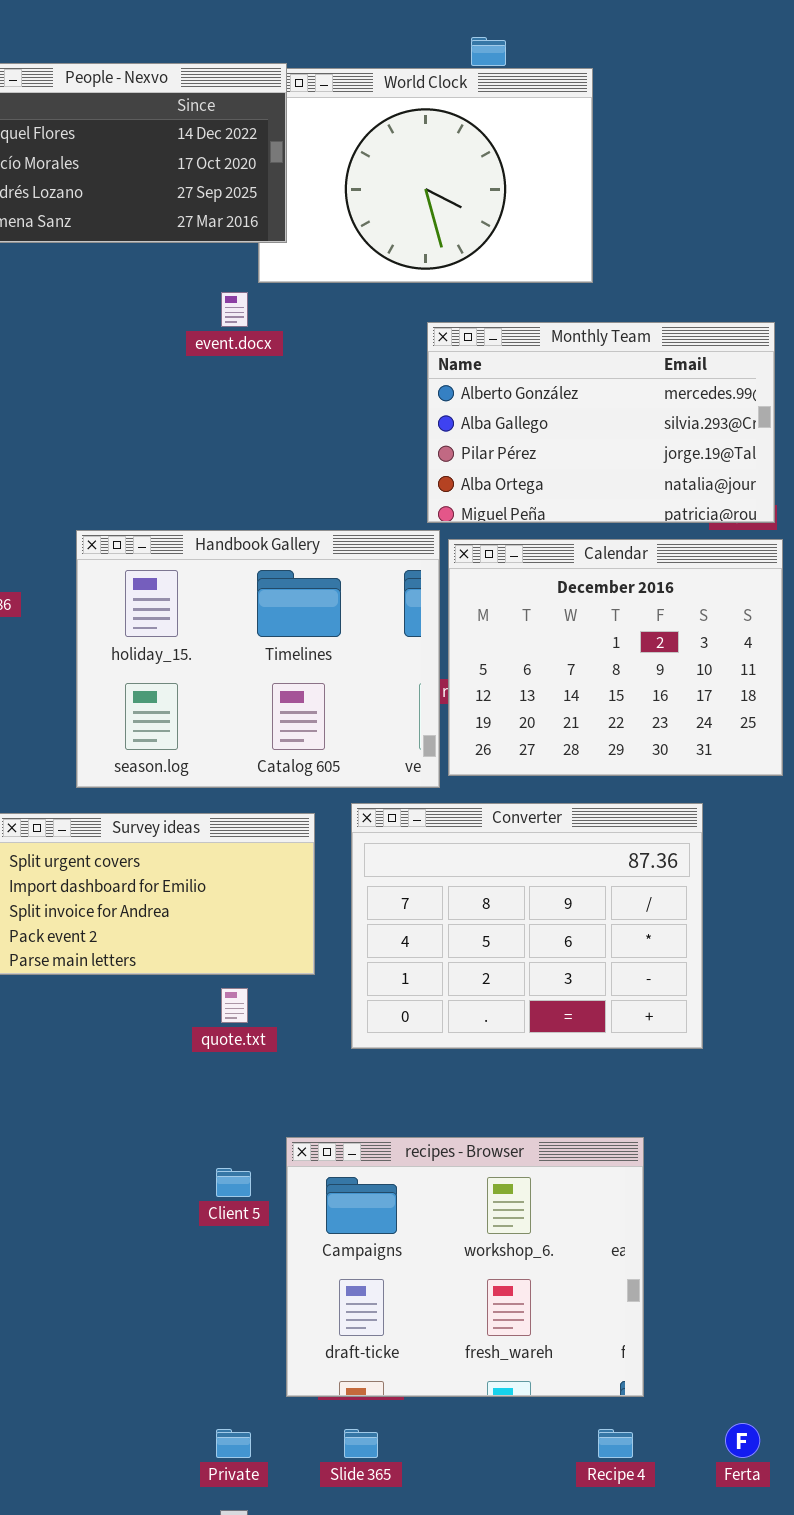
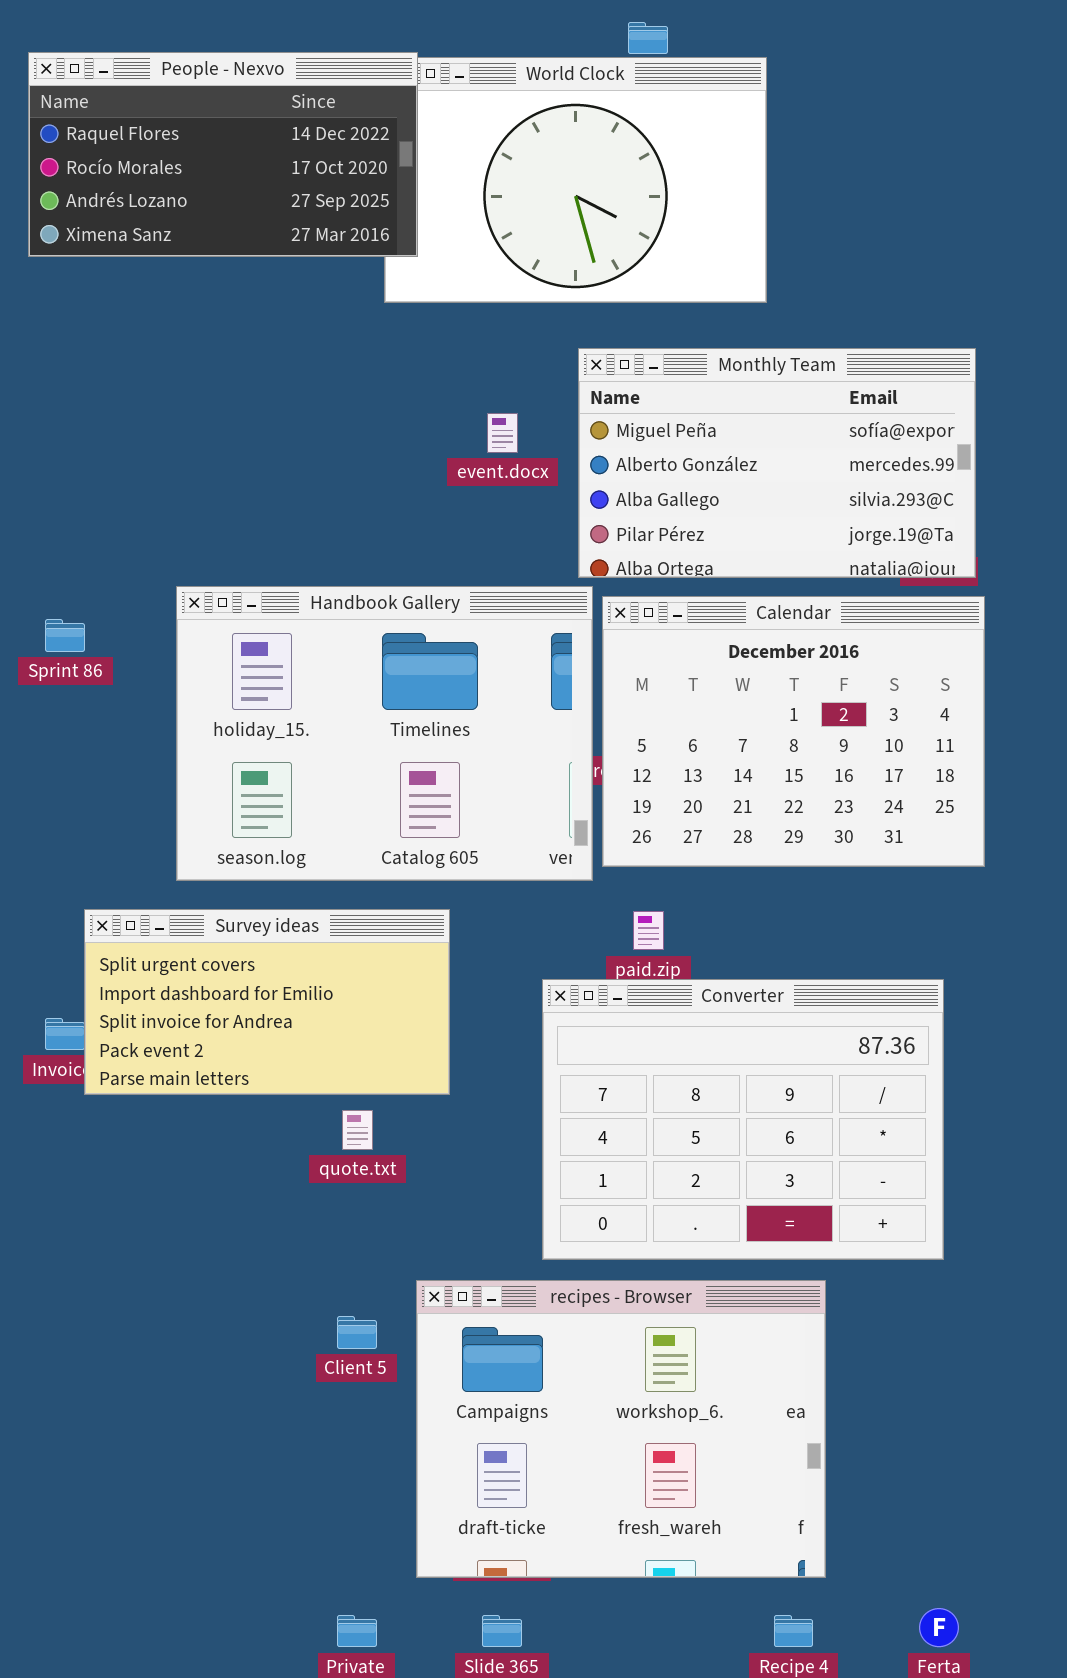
event.docx: [221,292,248,327] -> [487,413,518,453], moved
Monthly Team: [427,322,775,523] -> [578,348,976,578], scrolled up 1 row
Converter: [351,803,703,1049] -> [542,979,944,1260], moved

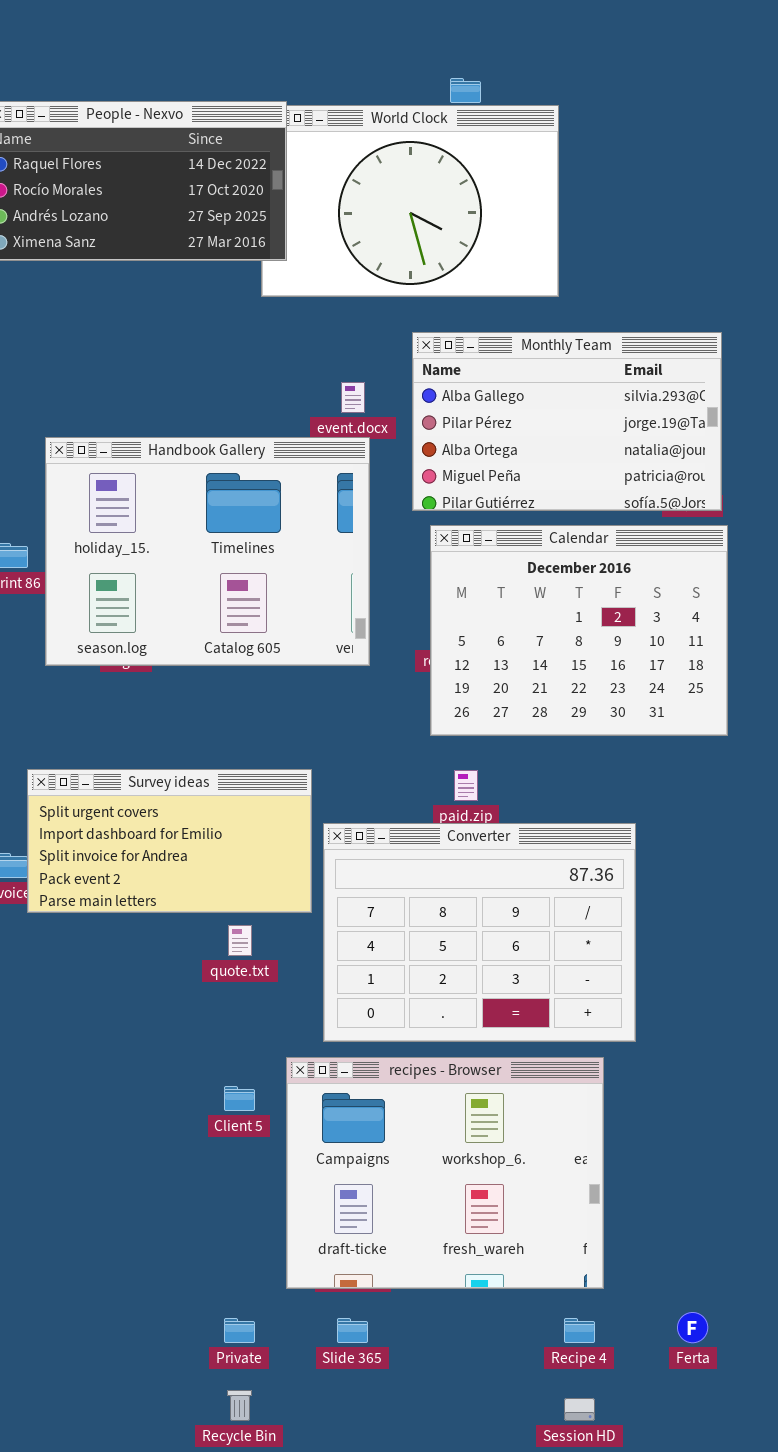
Monthly Team: [578,348,976,578] -> [412,332,722,511], scrolled down 2 rows
Handbook Gallery: [176,586,593,881] -> [45,437,370,666], moved
Converter: [542,979,944,1260] -> [323,823,636,1042], moved

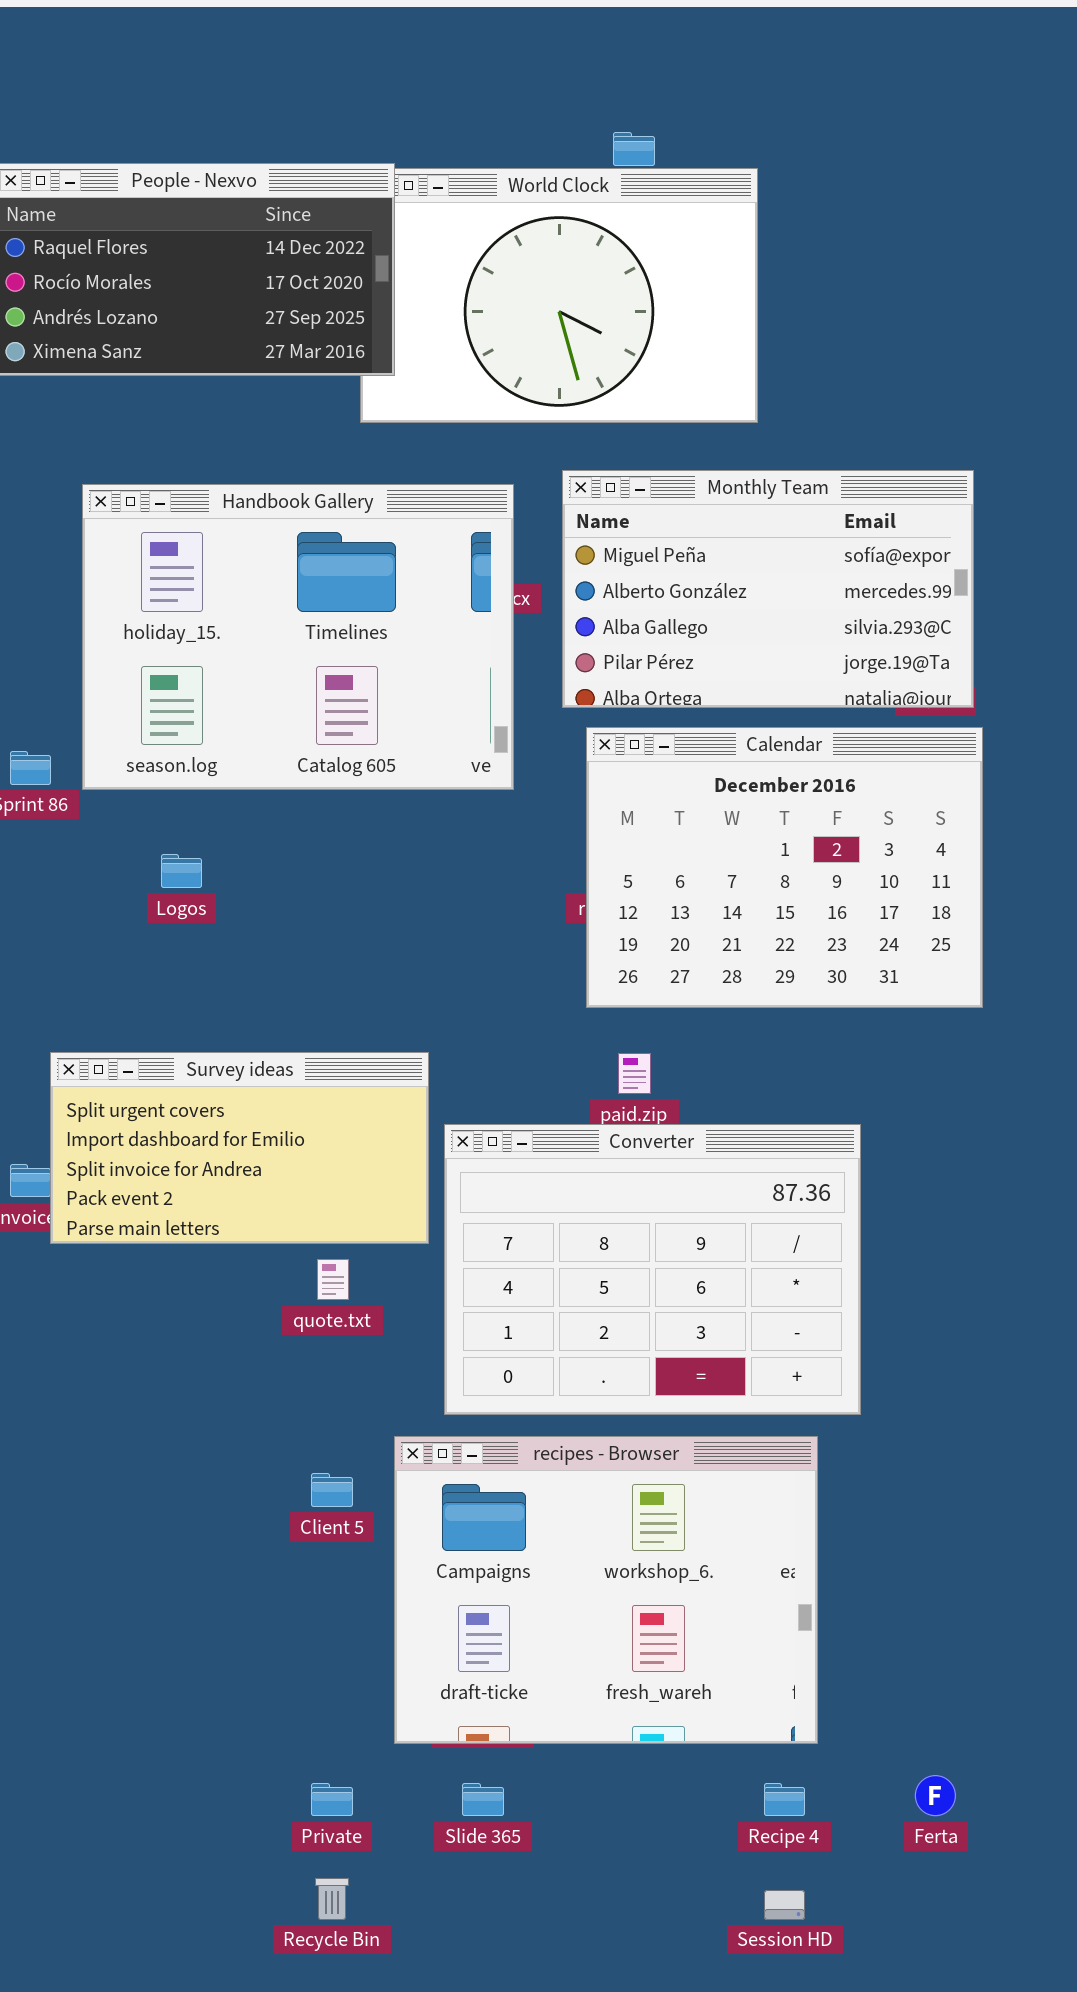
Monthly Team: [412,332,722,511] -> [562,470,974,708], scrolled up 2 rows
Handbook Gallery: [45,437,370,666] -> [82,484,514,790], moved

